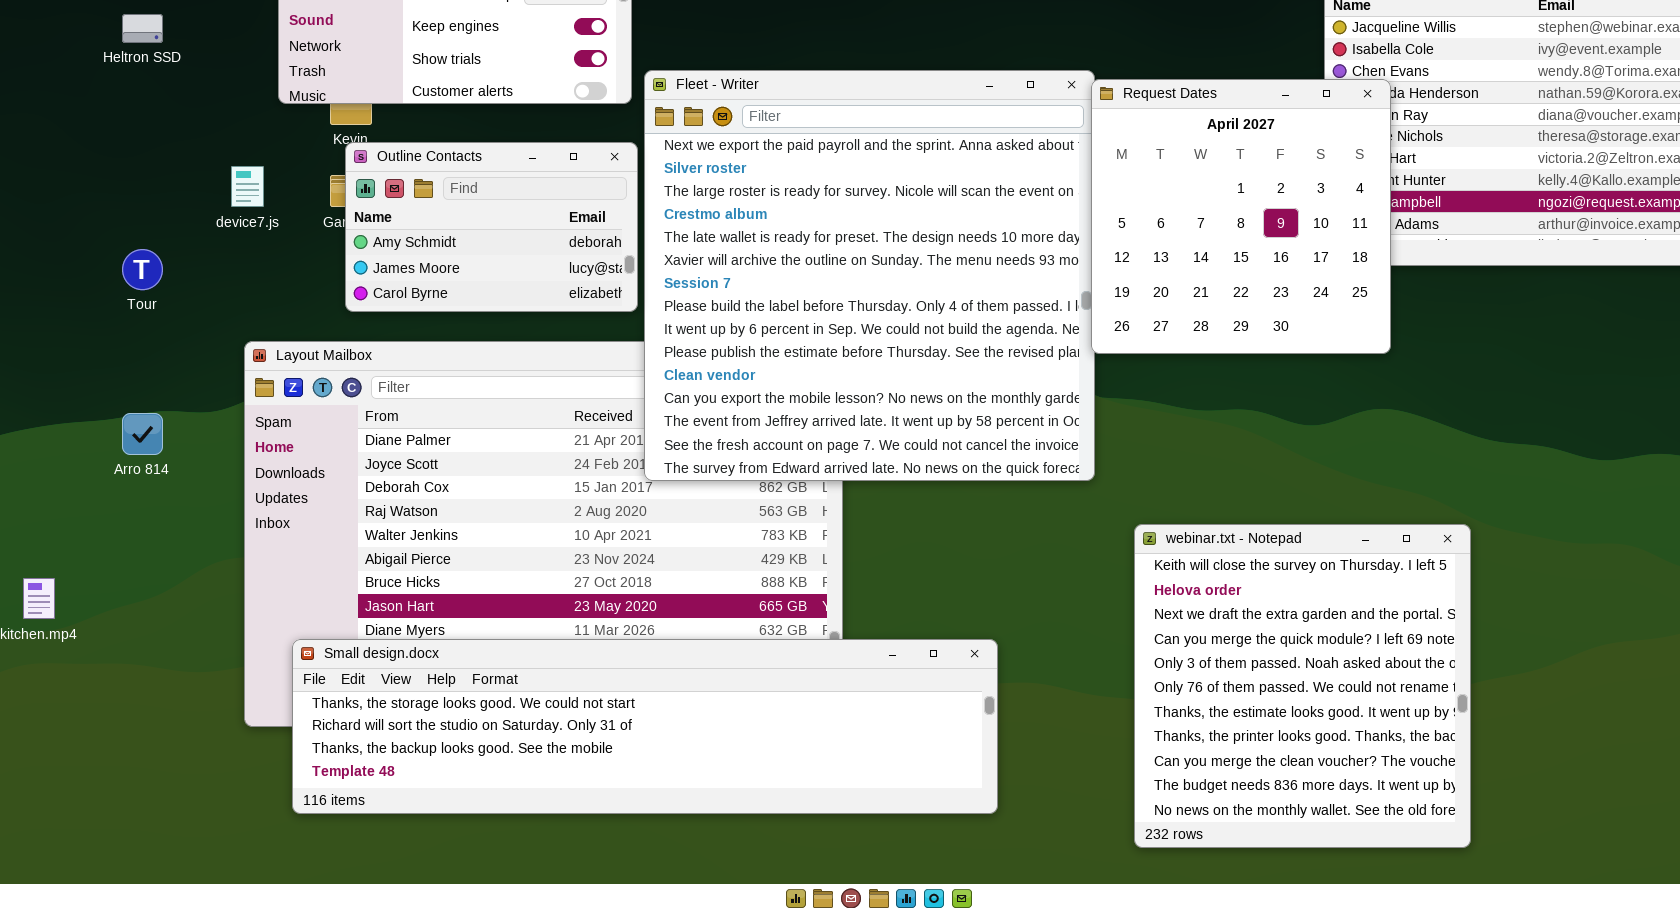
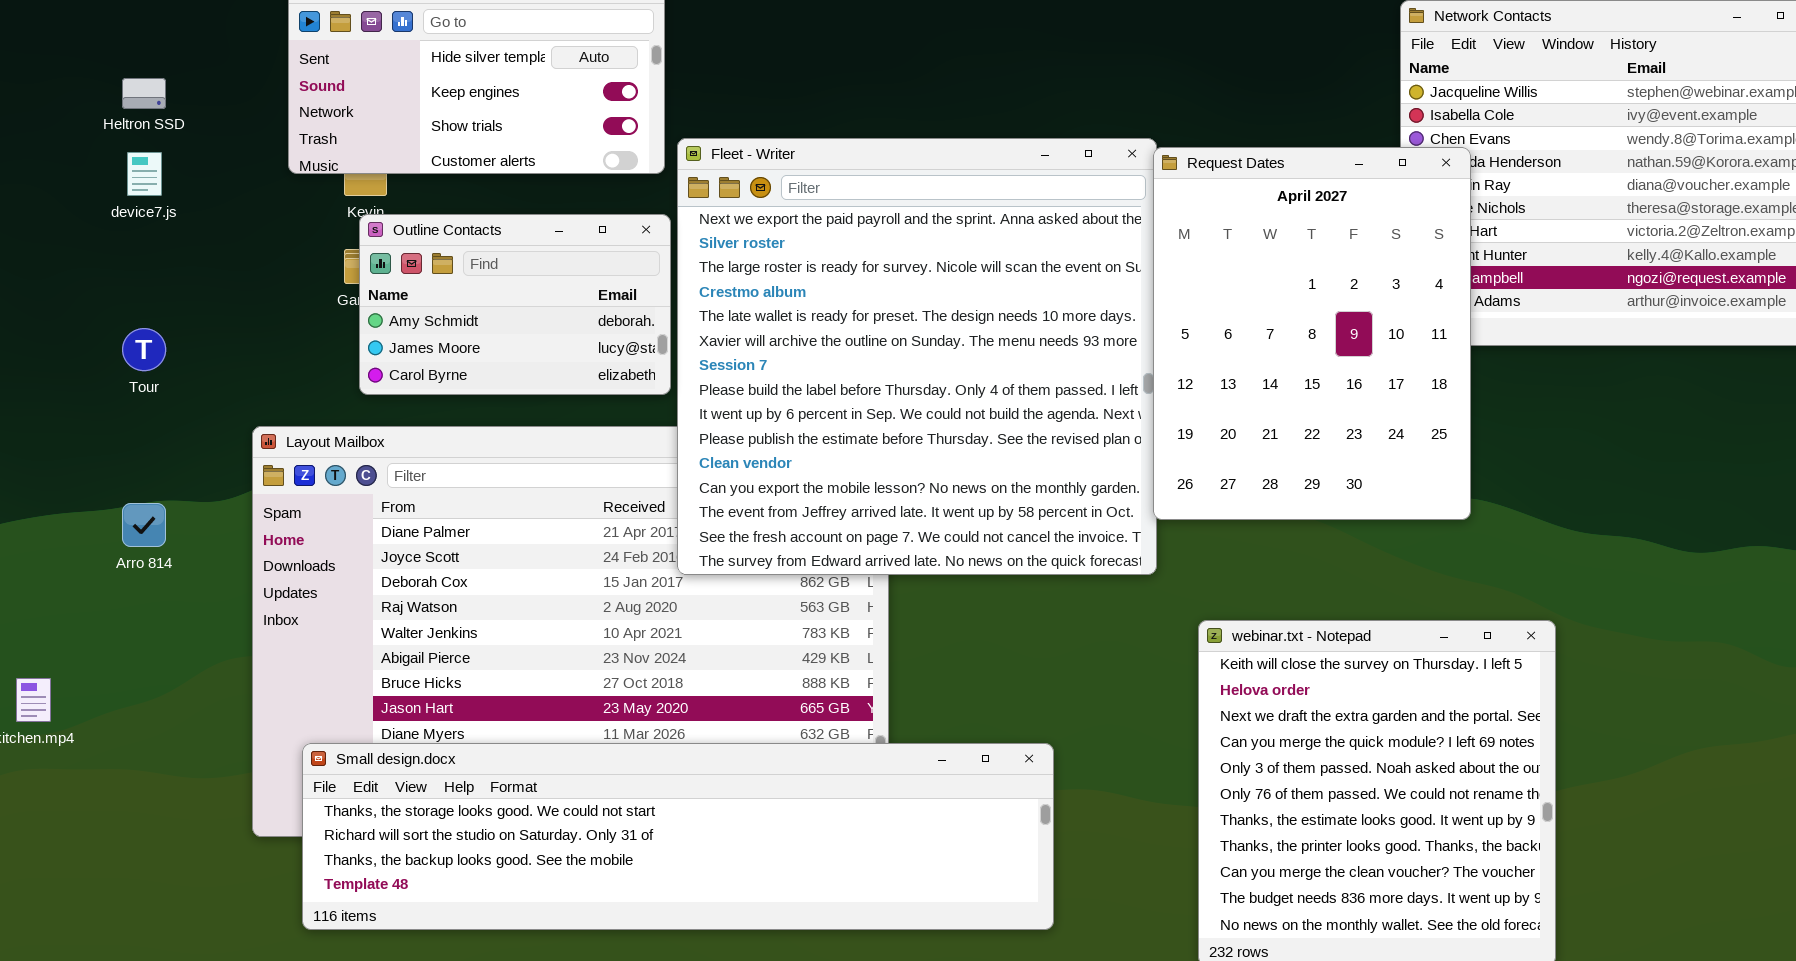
Request Dates: [1091,79,1391,354] -> [1153,147,1471,520], resized
device7.js: [231,166,264,207] -> [127,152,162,196], moved

